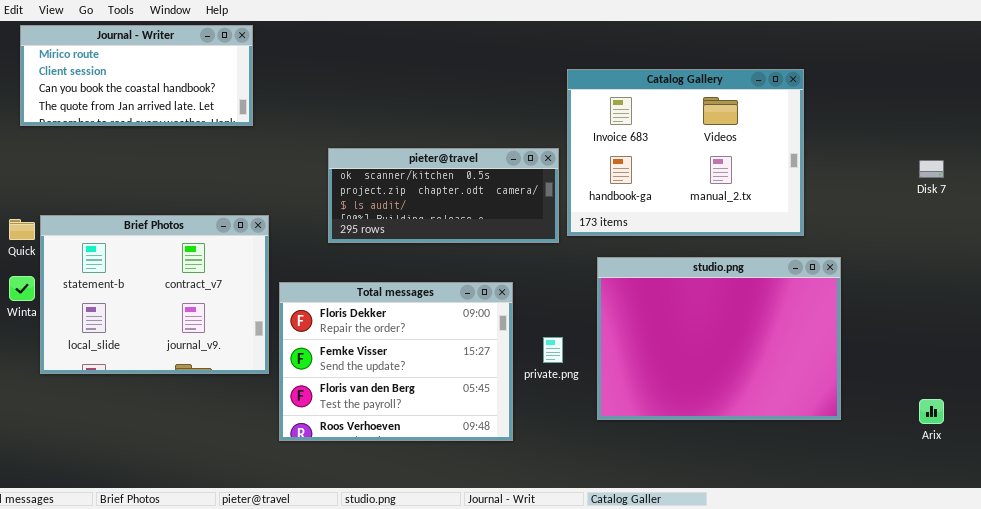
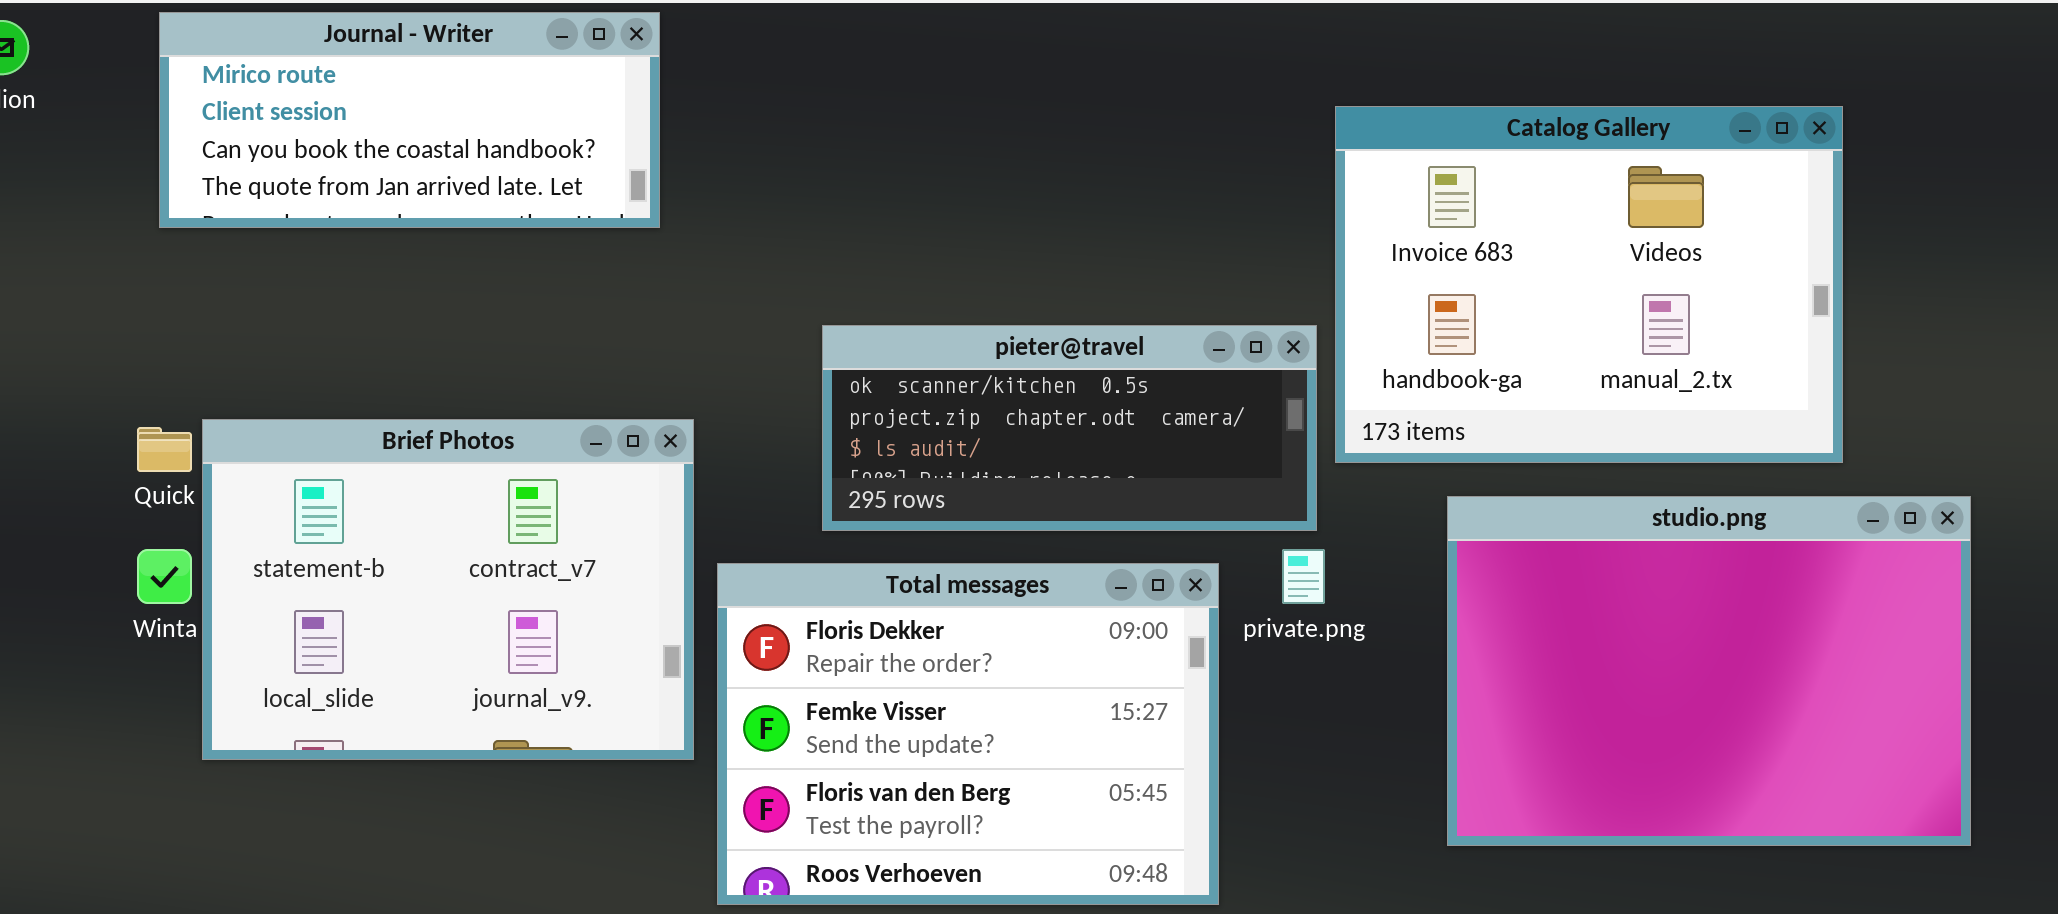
pieter@travel: [328,148,559,243] -> [822,325,1317,531], moved
studio.png: [597,257,841,420] -> [1447,496,1971,846], moved
private.png: [543,337,563,363] -> [1282,549,1325,604], moved

